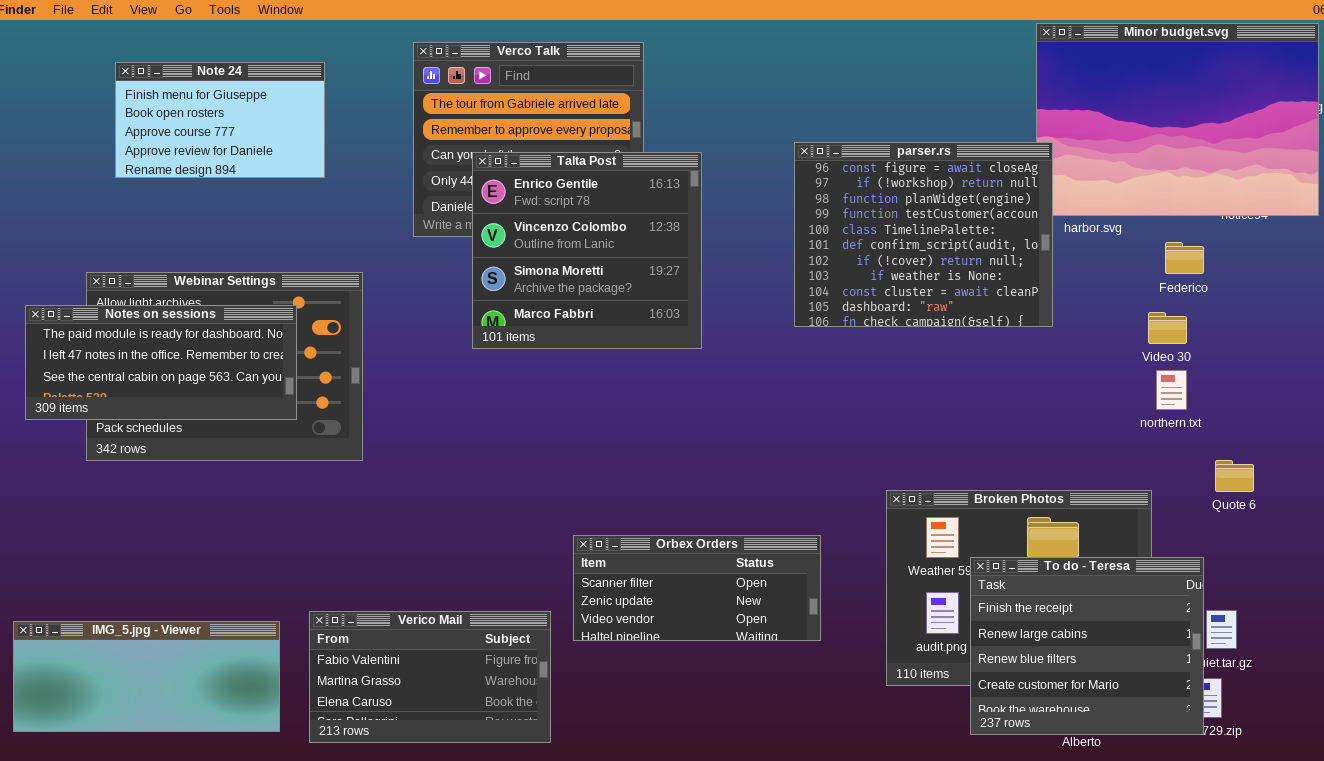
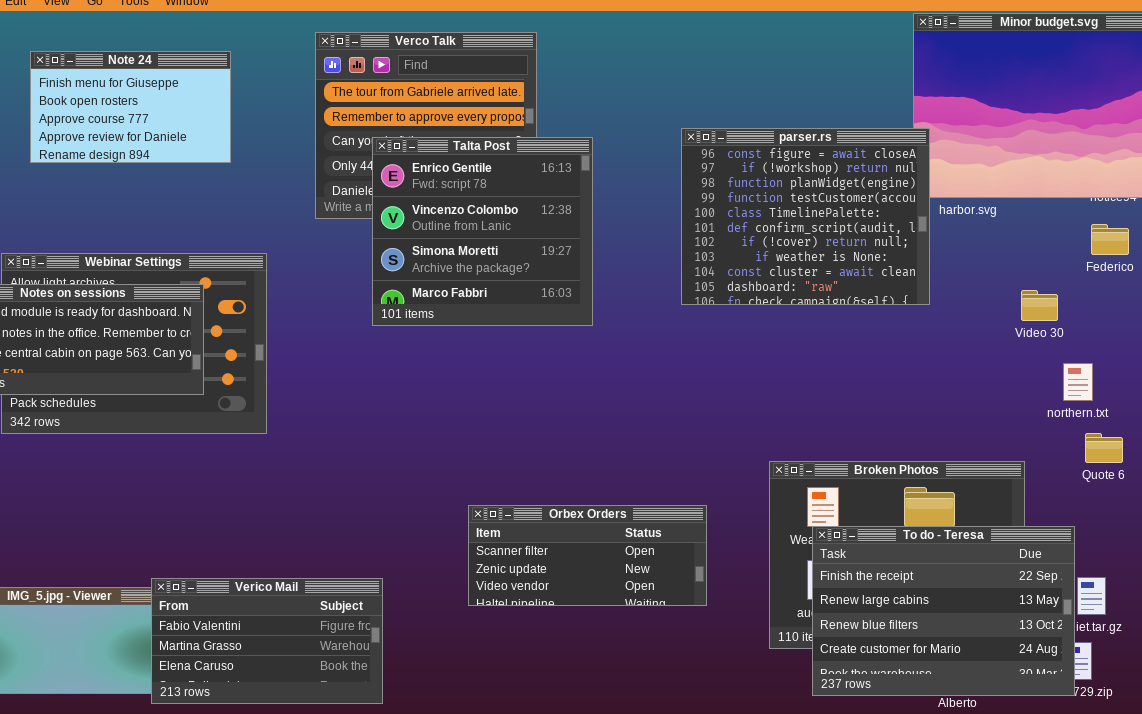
Federico: [1165,242,1204,274] -> [1091,224,1129,255], moved
northern.txt: [1156,370,1187,410] -> [1063,363,1093,401], moved
To do - Teresa: [970,557,1204,735] -> [812,526,1075,696], resized
Verico Mail: [309,611,551,743] -> [151,578,383,704], moved

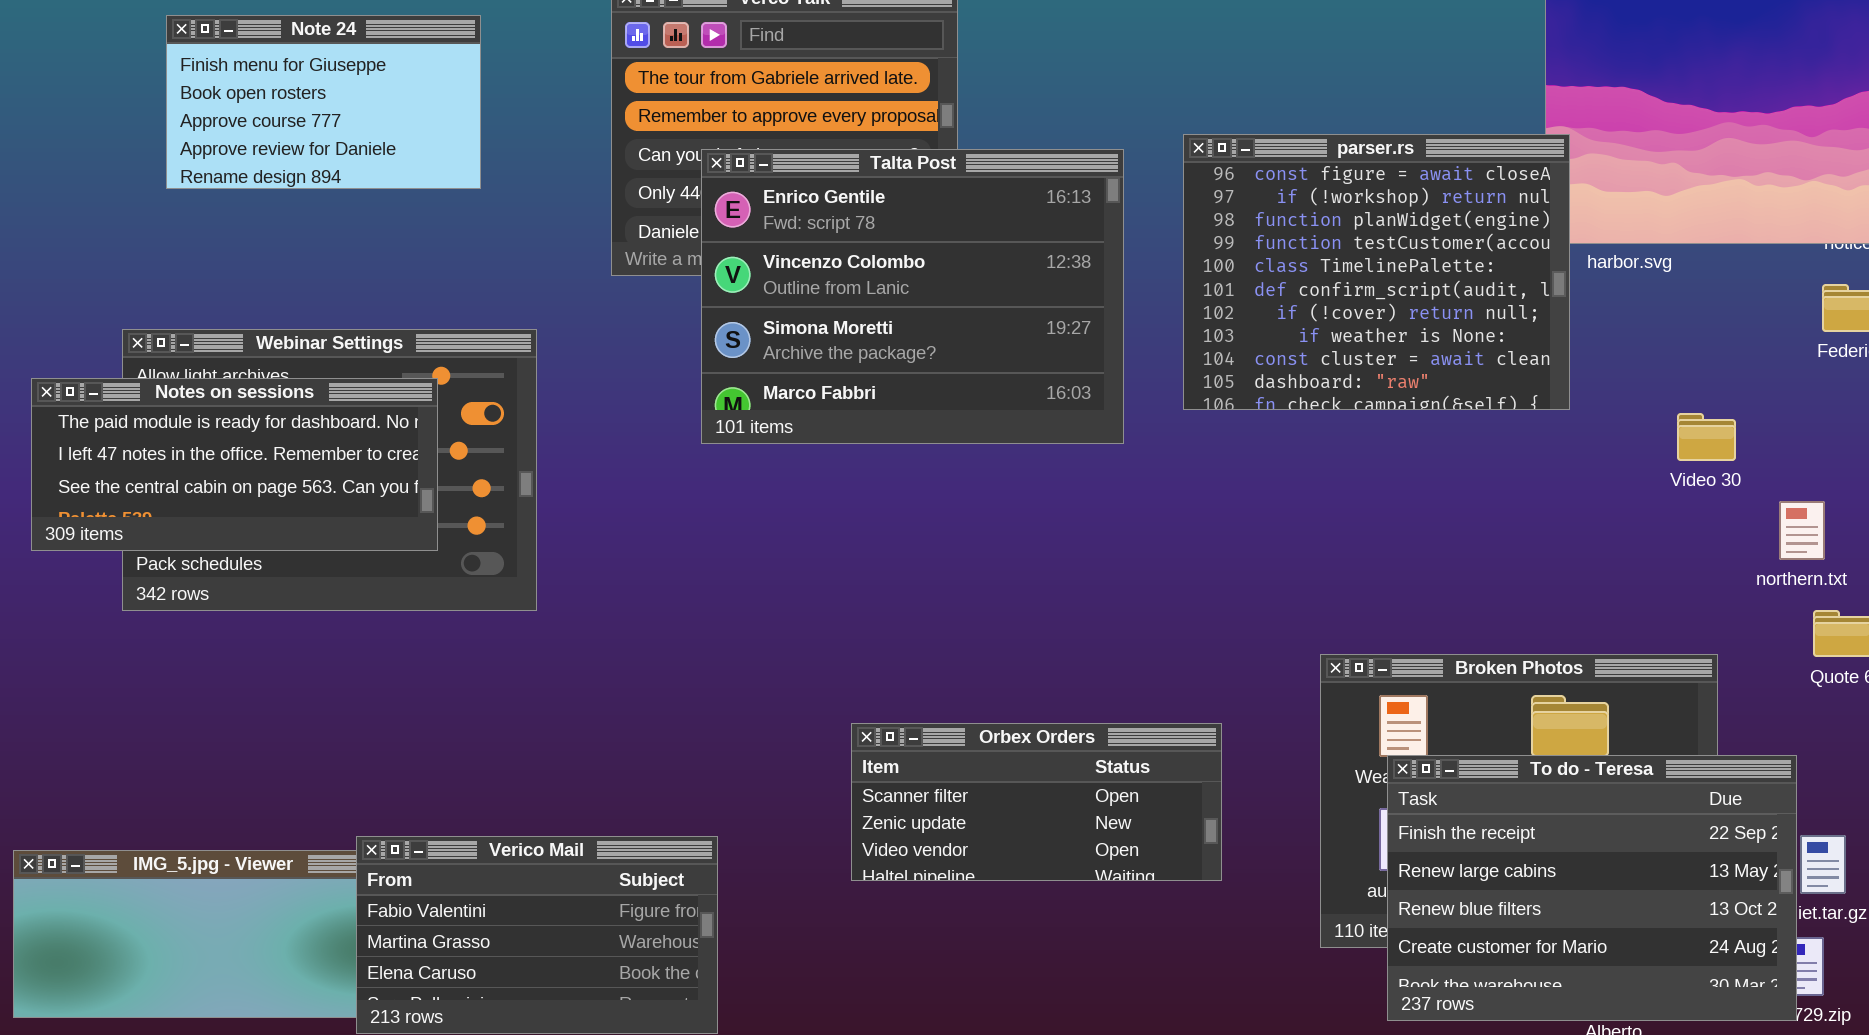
Talta Post: [372,137,593,326] -> [701,149,1124,444], resized
Video 30: [1021,290,1058,321] -> [1677,413,1736,461], moved

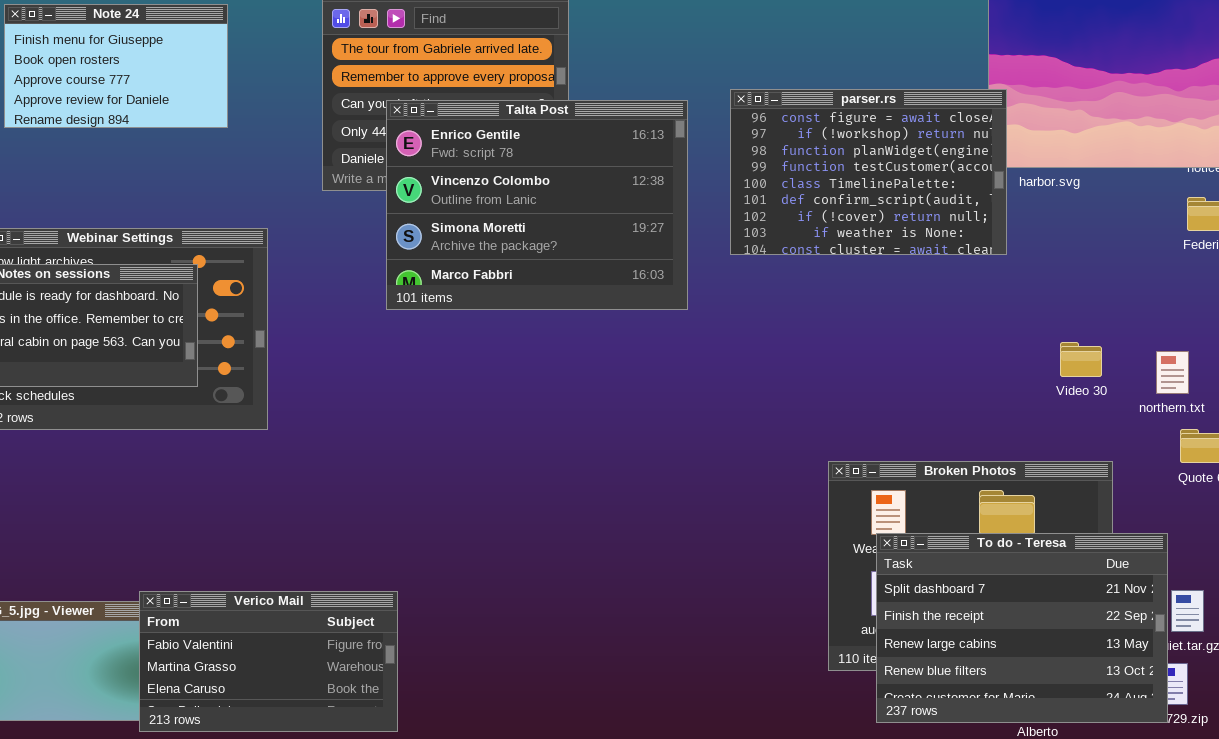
parser.rs: [1183,134,1570,410] -> [730,89,1007,255], resized
Video 30: [1677,413,1736,461] -> [1060,342,1102,377], moved
Orbex Orders: [851,723,1222,881] -> none, closed
To do - Teresa: [1387,755,1797,1021] -> [876,533,1168,723], scrolled up 1 row

